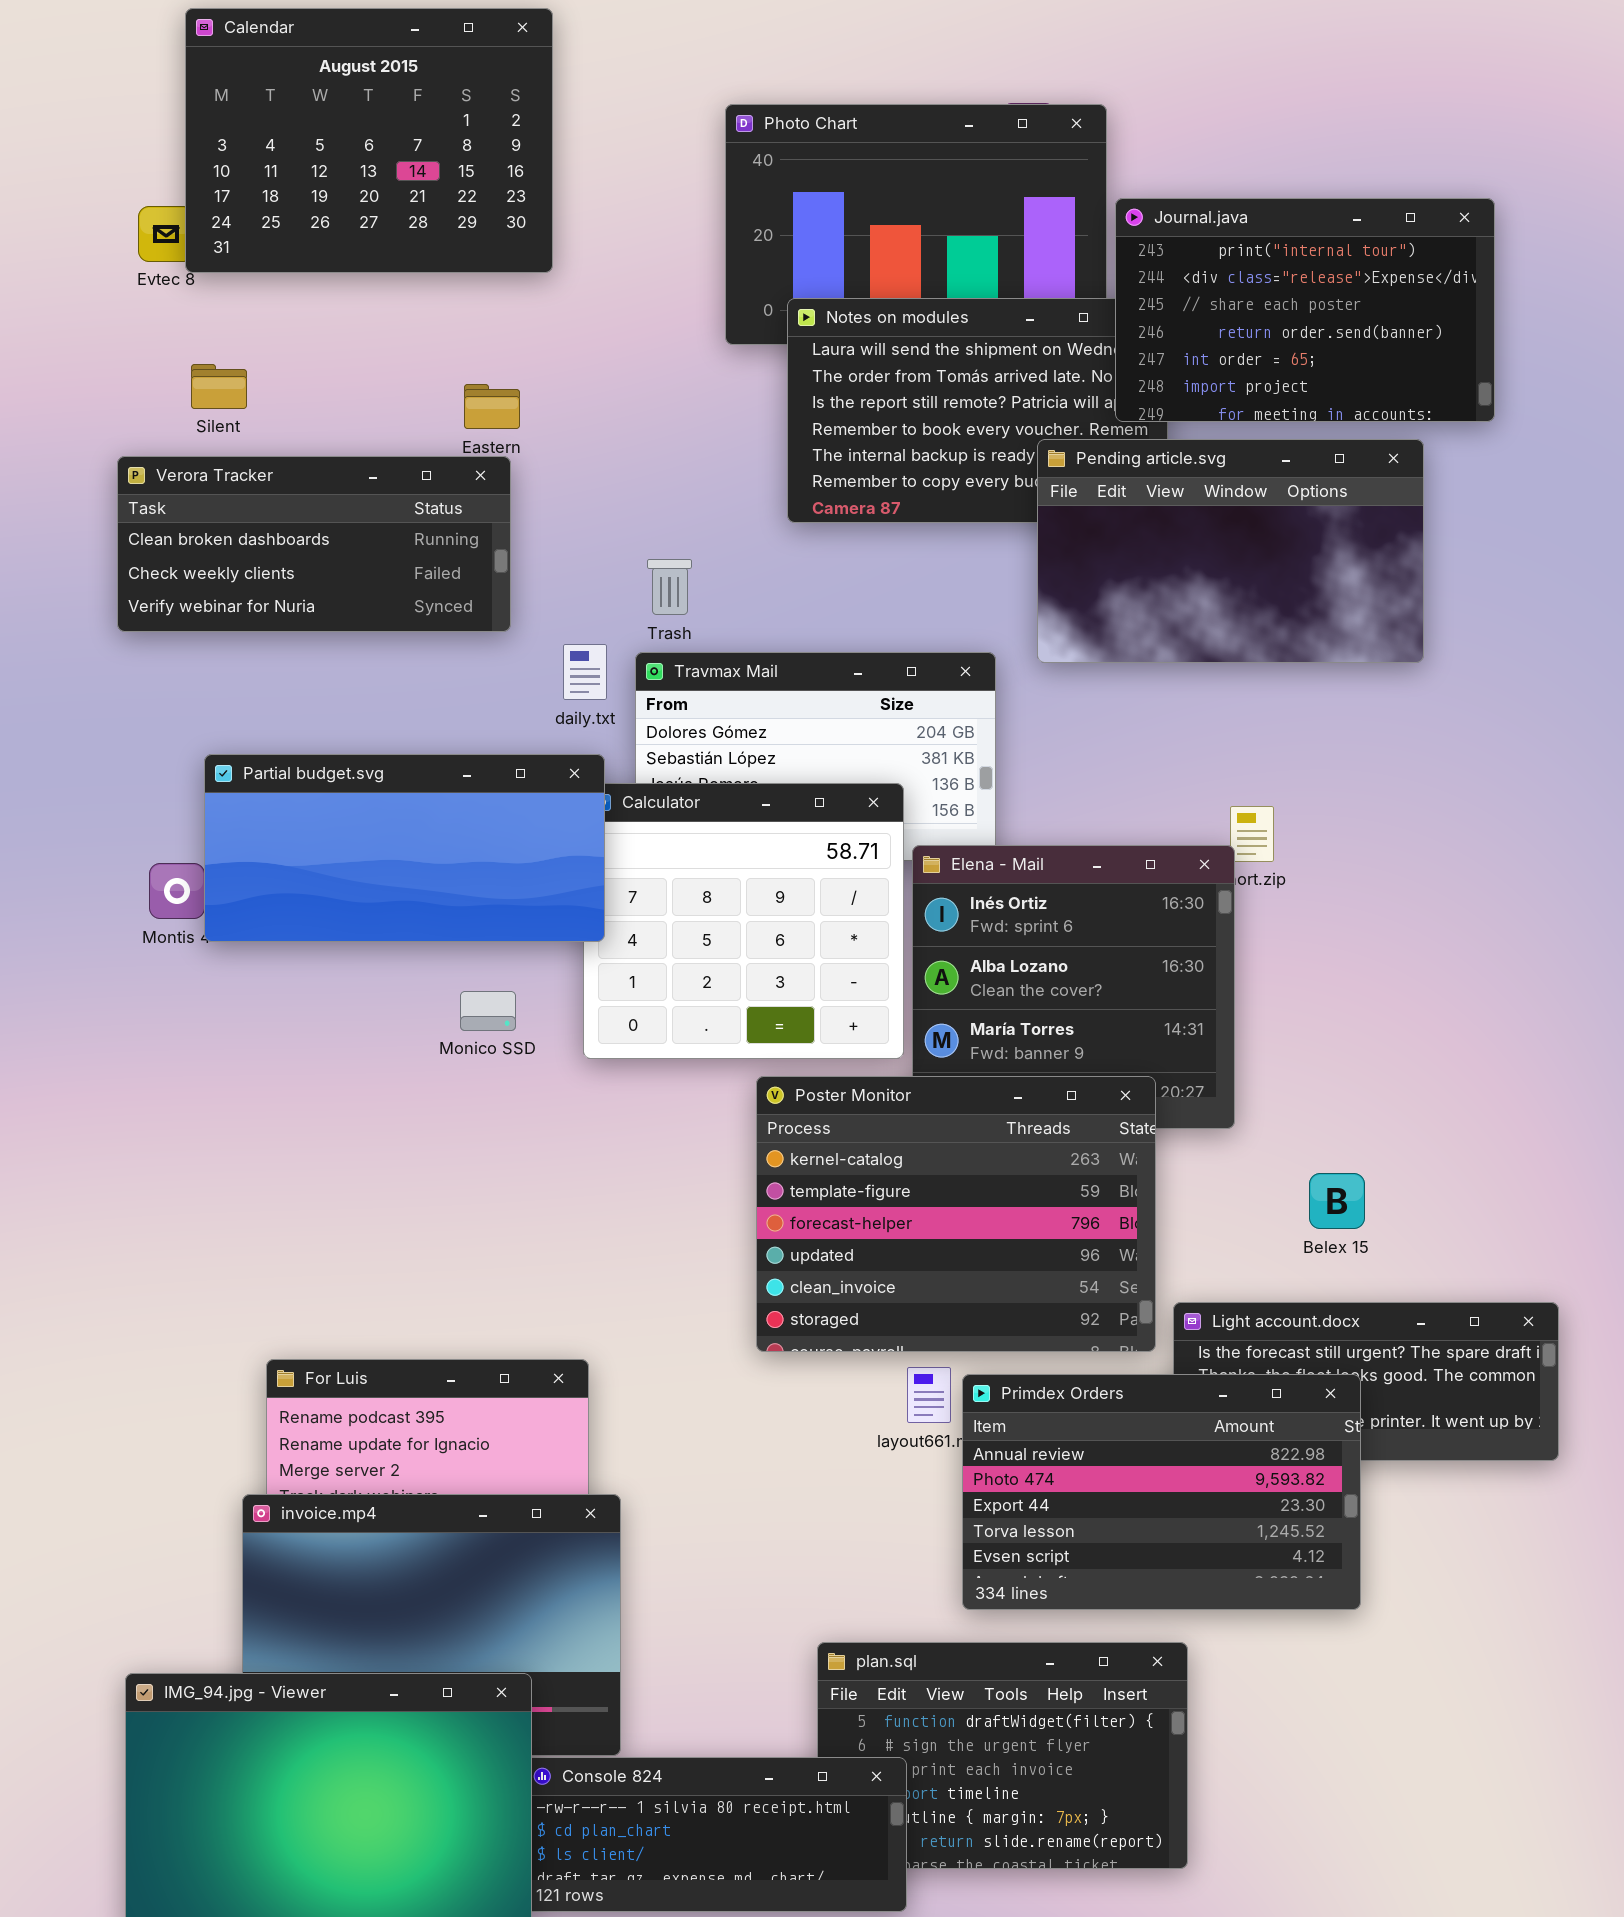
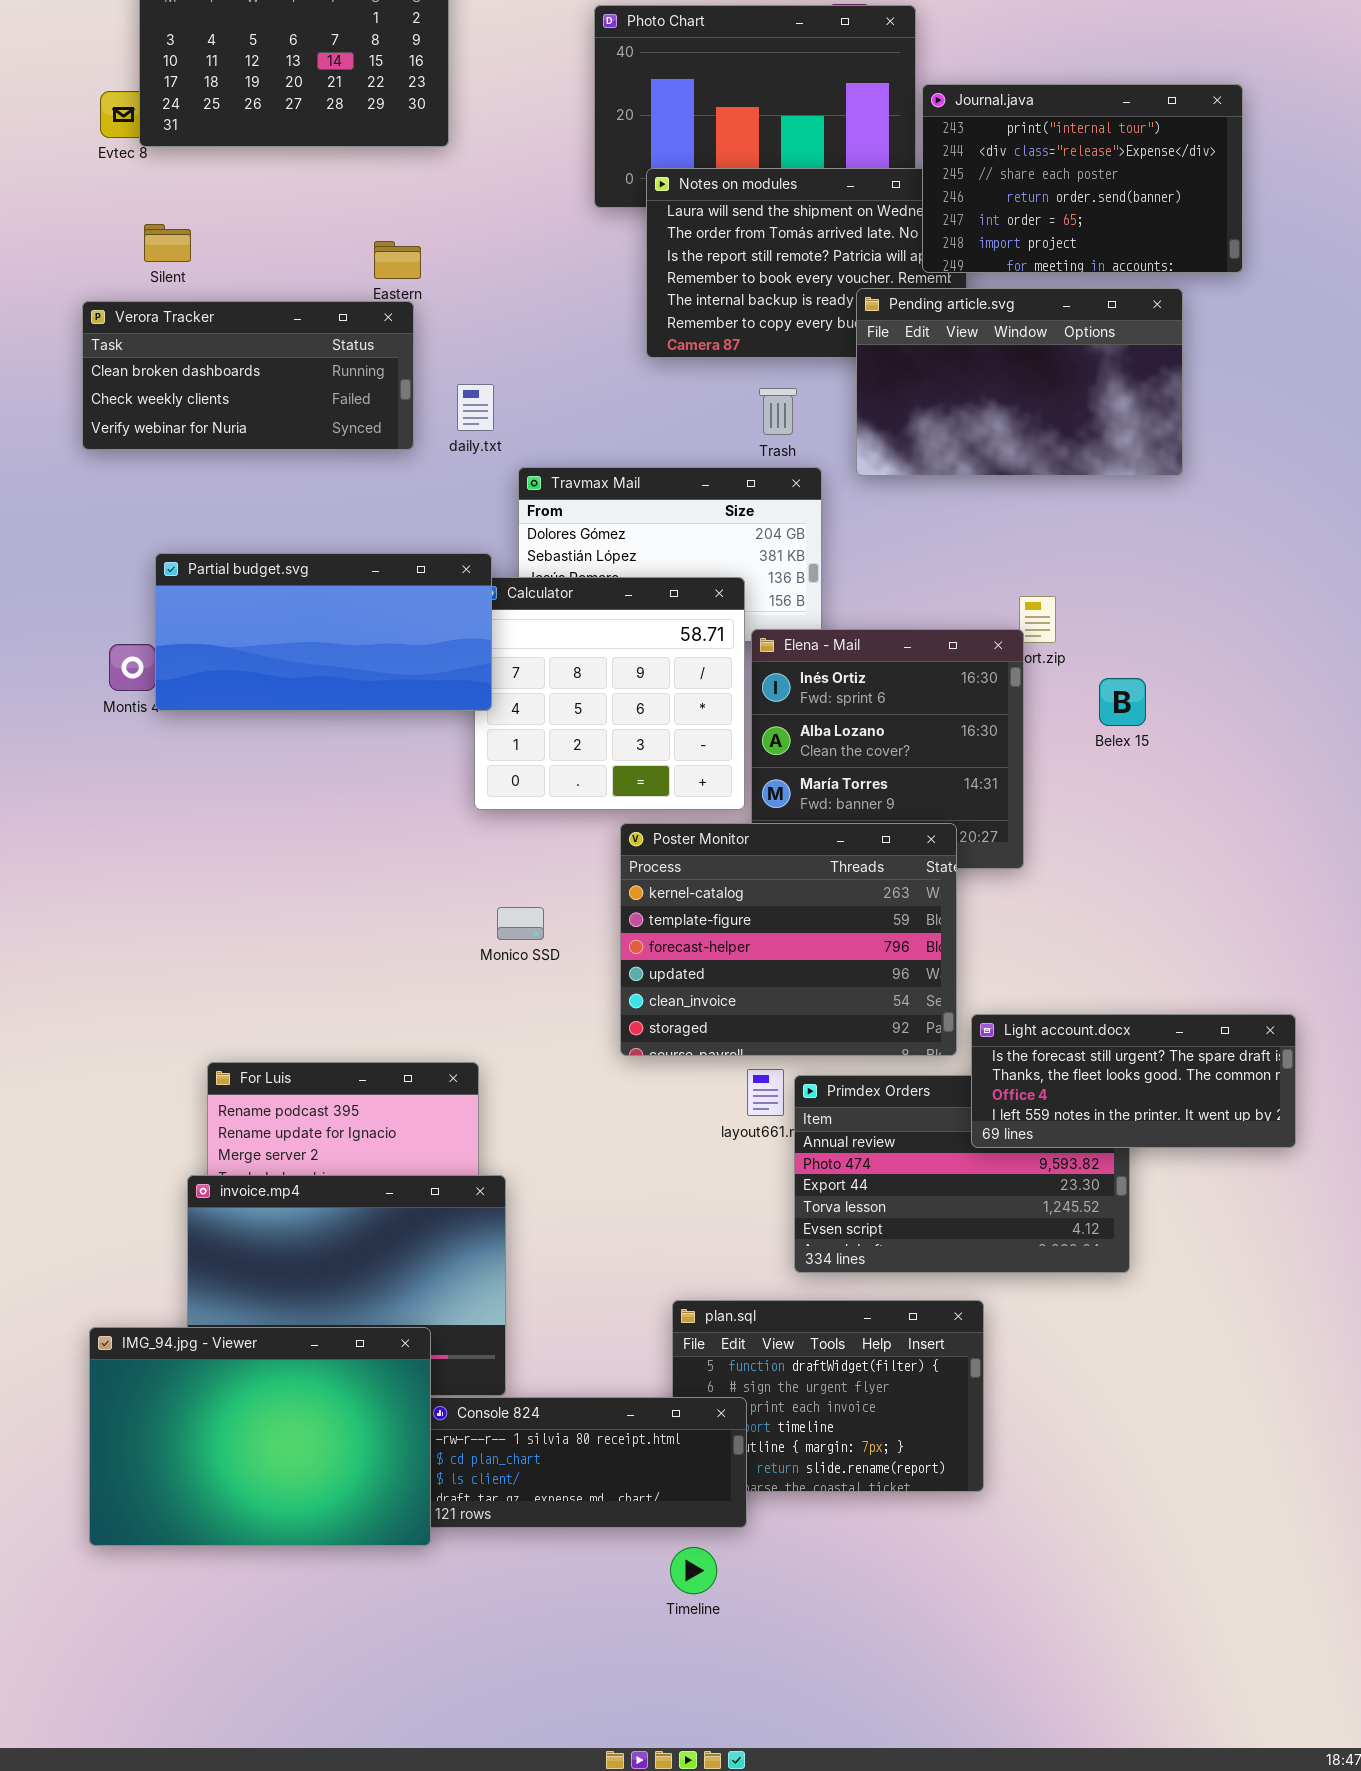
Trash: [647,559,692,615] -> [759,388,797,435], moved
daily.txt: [563,644,607,700] -> [457,384,494,431], moved
Monico SSD: [460,991,516,1031] -> [497,907,544,940], moved
Belex 15: [1309,1173,1365,1229] -> [1099,678,1146,726], moved
Light account.docx: [1173,1302,1559,1461] -> [971,1014,1296,1148], raised

